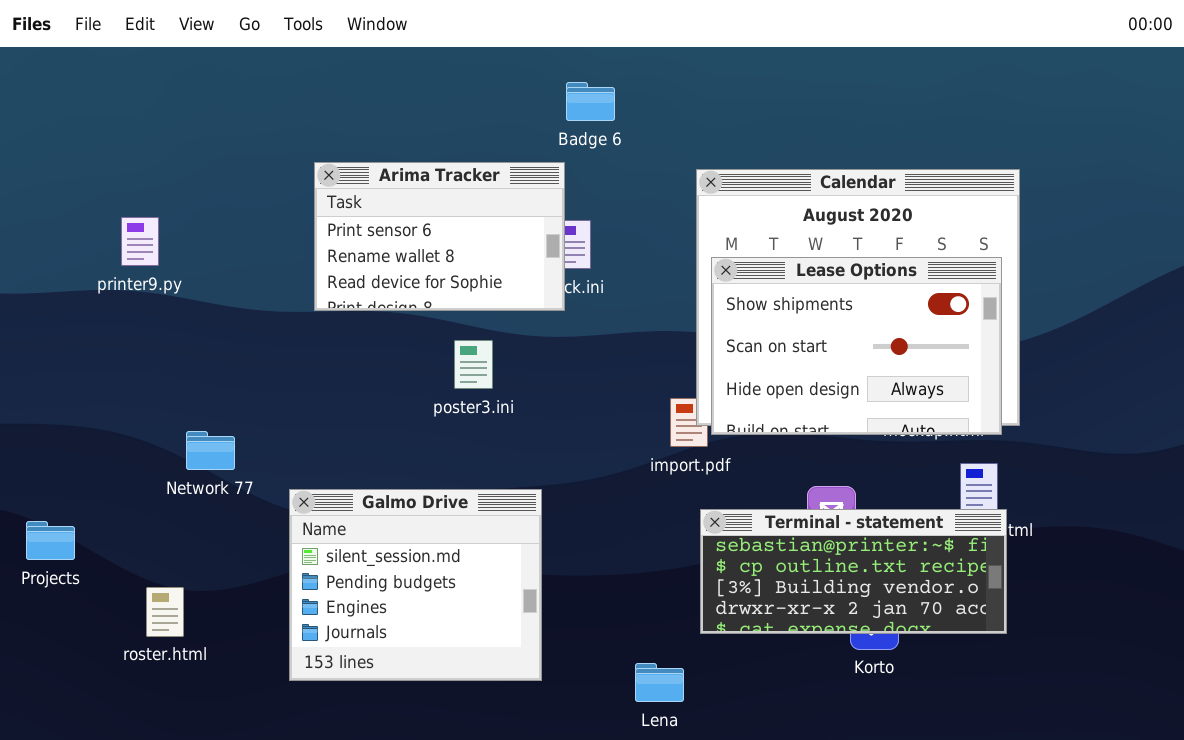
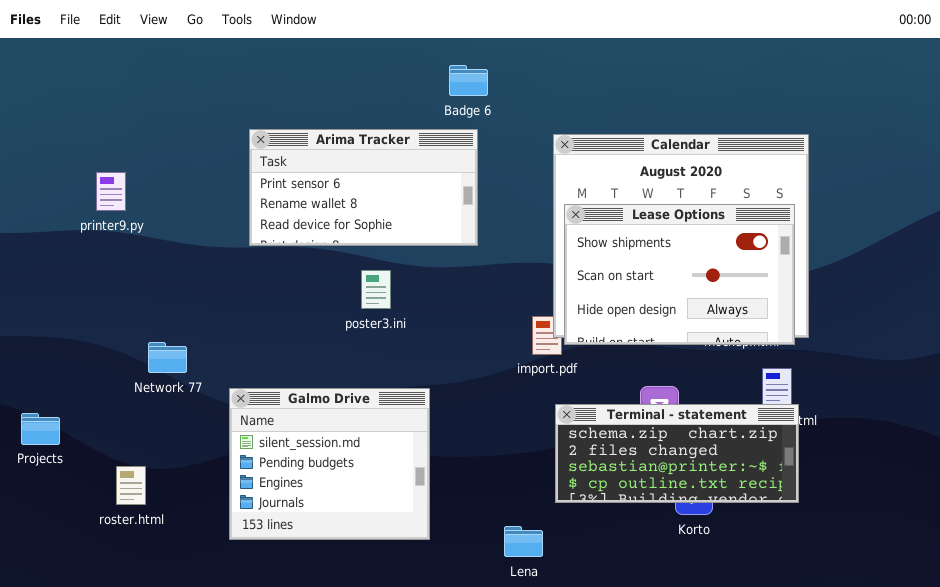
Arima Tracker: [314,162,565,311] -> [249,129,478,246], resized
Terminal - statement: [700,509,1007,634] -> [555,404,799,503], scrolled up 2 rows

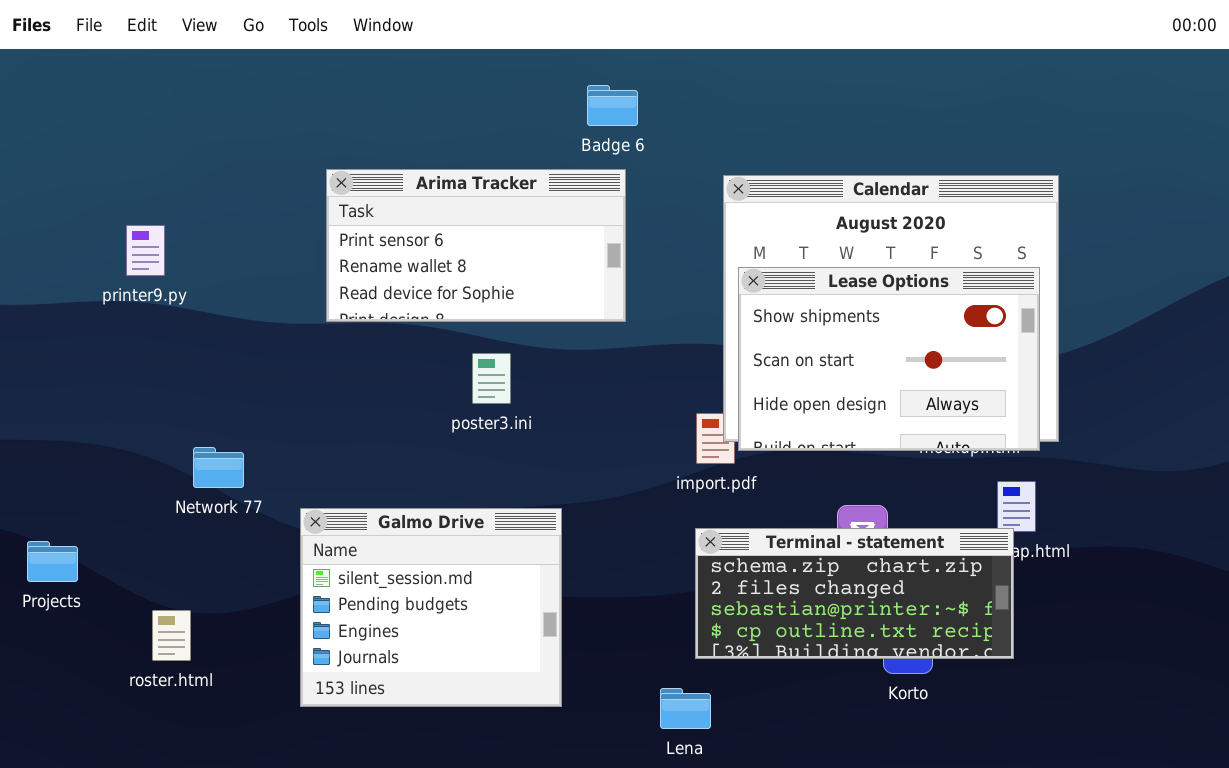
Terminal - statement: [555,404,799,503] -> [695,528,1014,659], moved

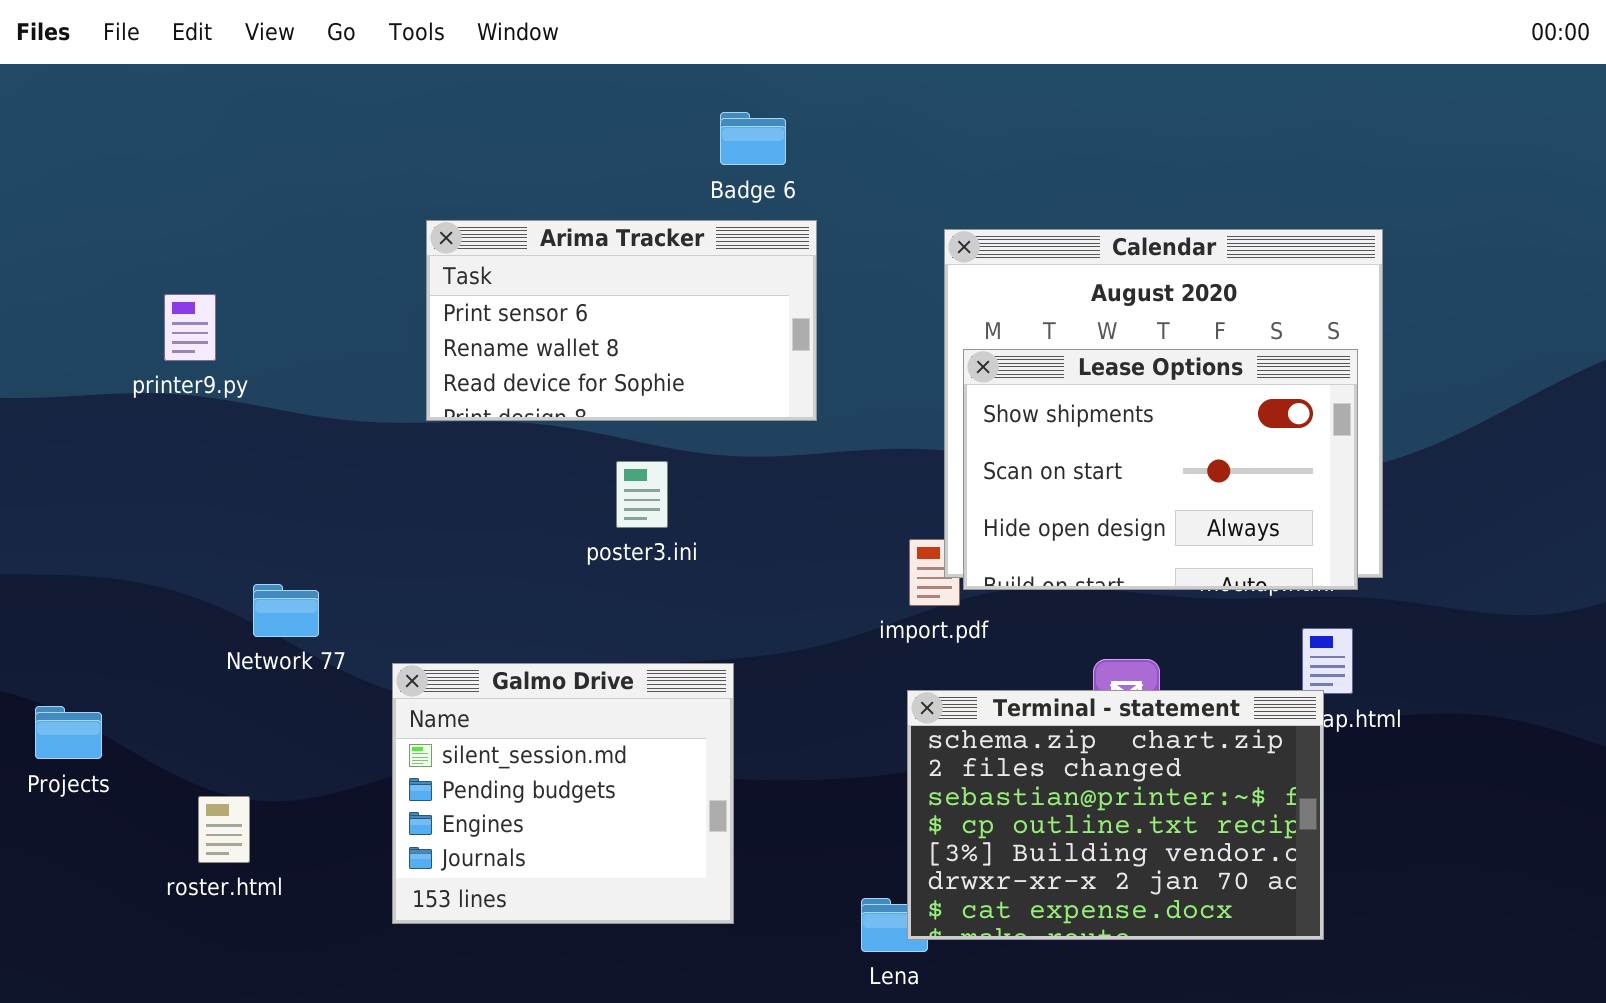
Badge 6: [587,85,638,126] -> [720,112,786,165], moved
Terminal - statement: [695,528,1014,659] -> [907,690,1324,940], resized

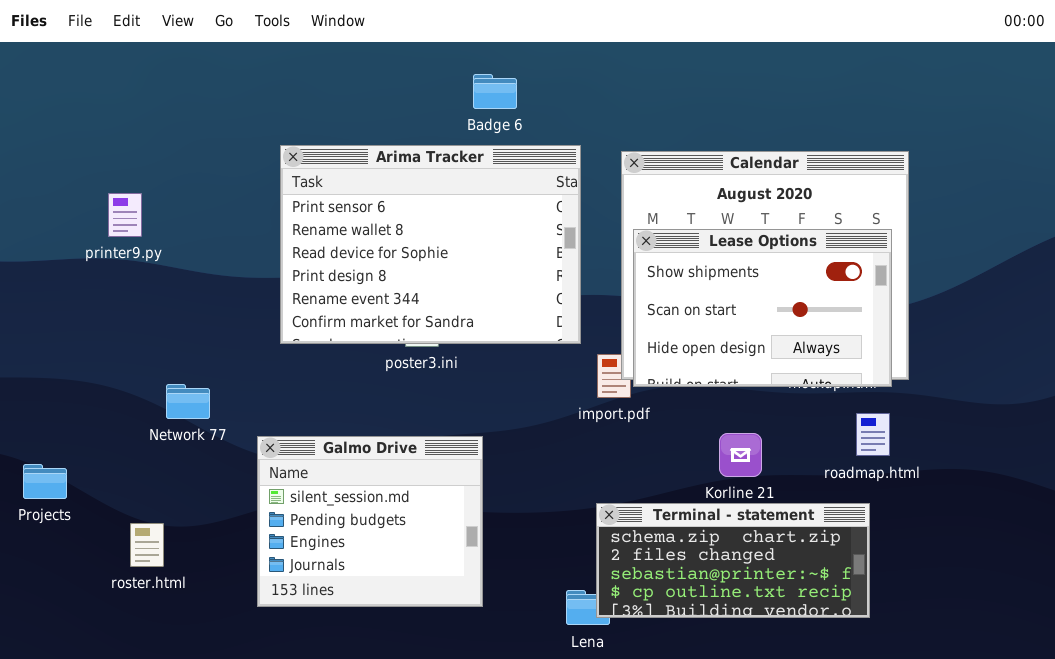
Arima Tracker: [426,220,817,421] -> [280,145,581,344], resized
Terminal - statement: [907,690,1324,940] -> [596,503,870,618], resized

